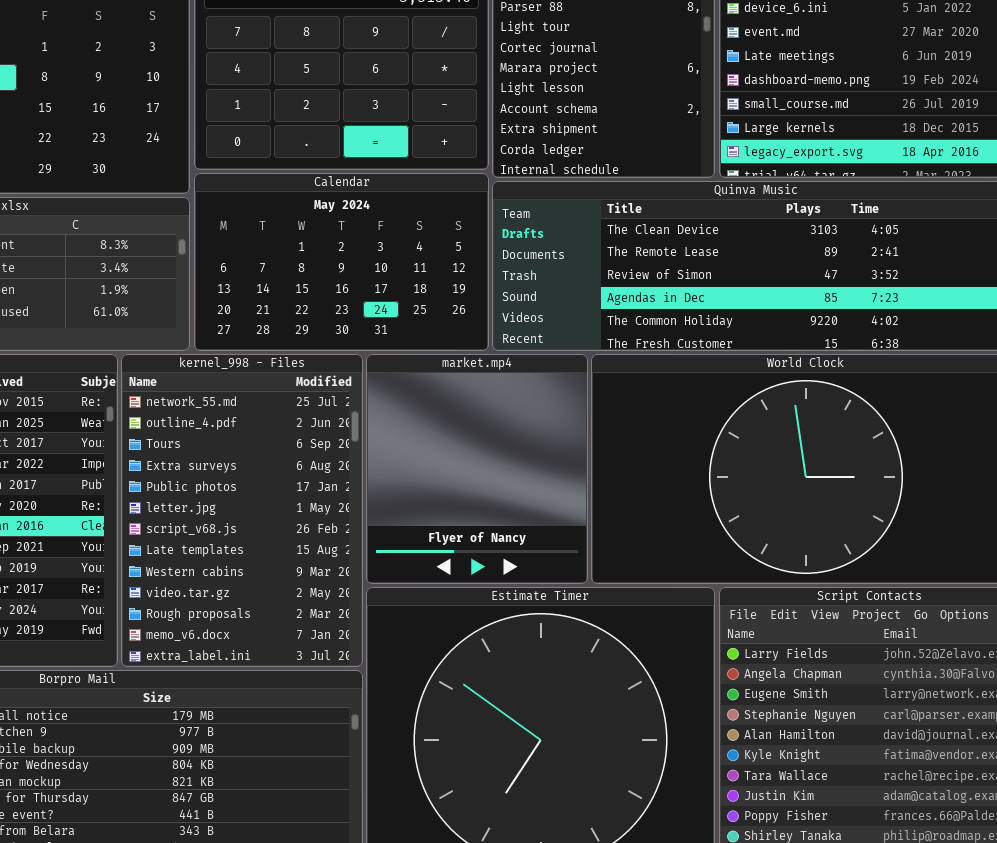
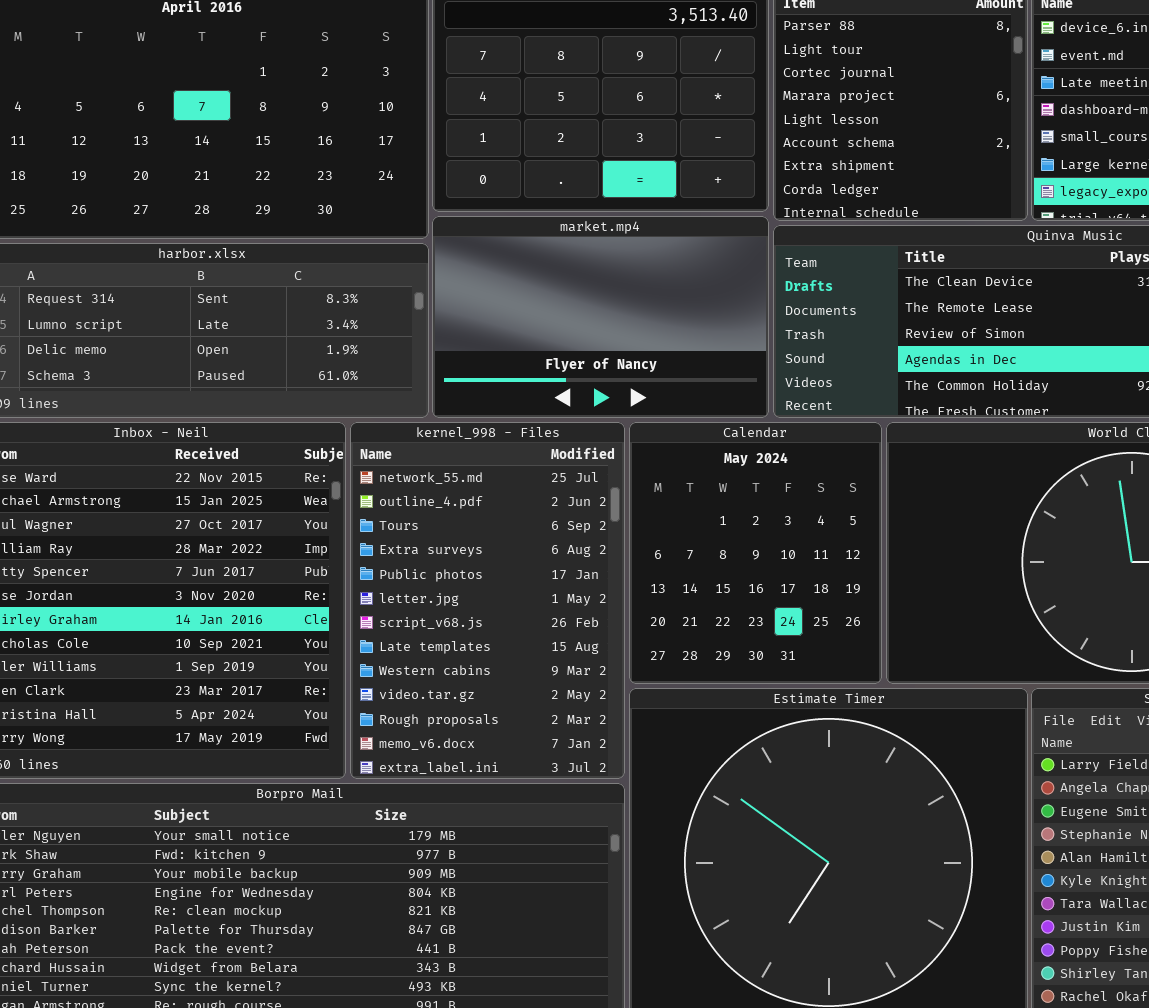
Calendar: [194,173,489,351] -> [629,422,882,684], moved, resized
market.mp4: [366,354,588,584] -> [432,216,769,418], moved, resized

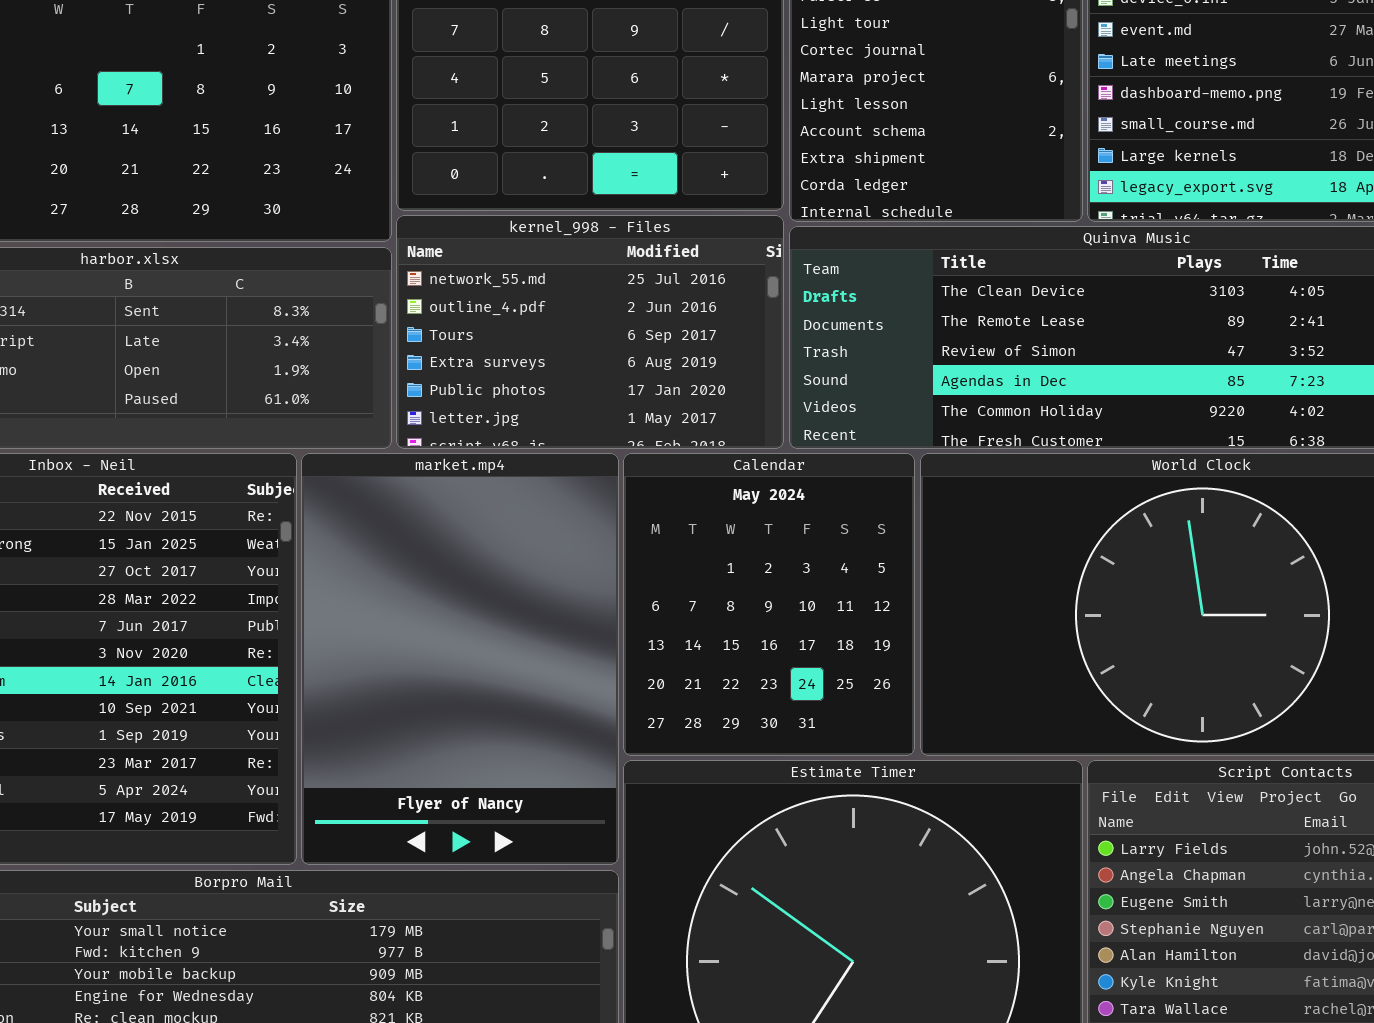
market.mp4: [432,216,769,418] -> [301,453,619,865], moved, resized
kernel_998 - Files: [350,422,625,779] -> [396,215,784,449], moved, resized

